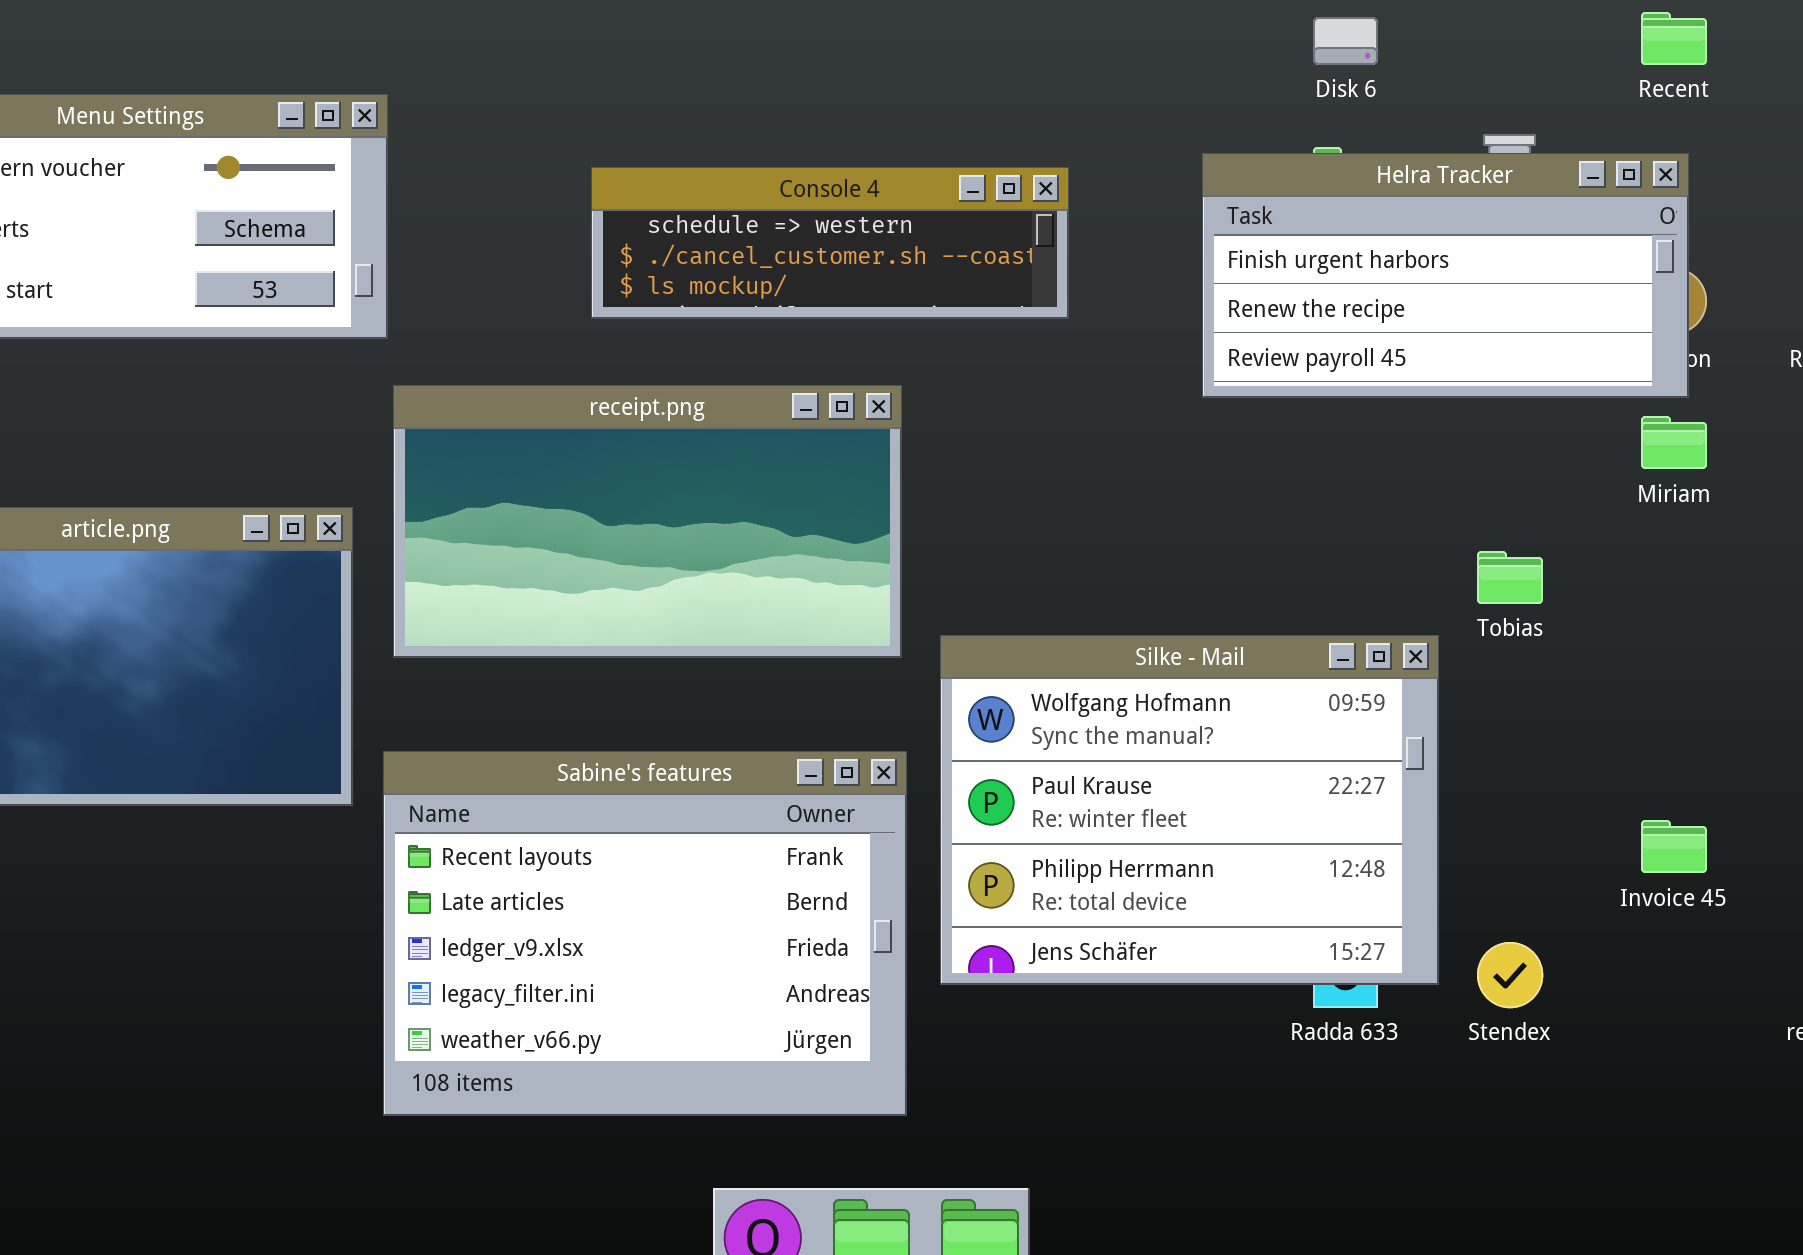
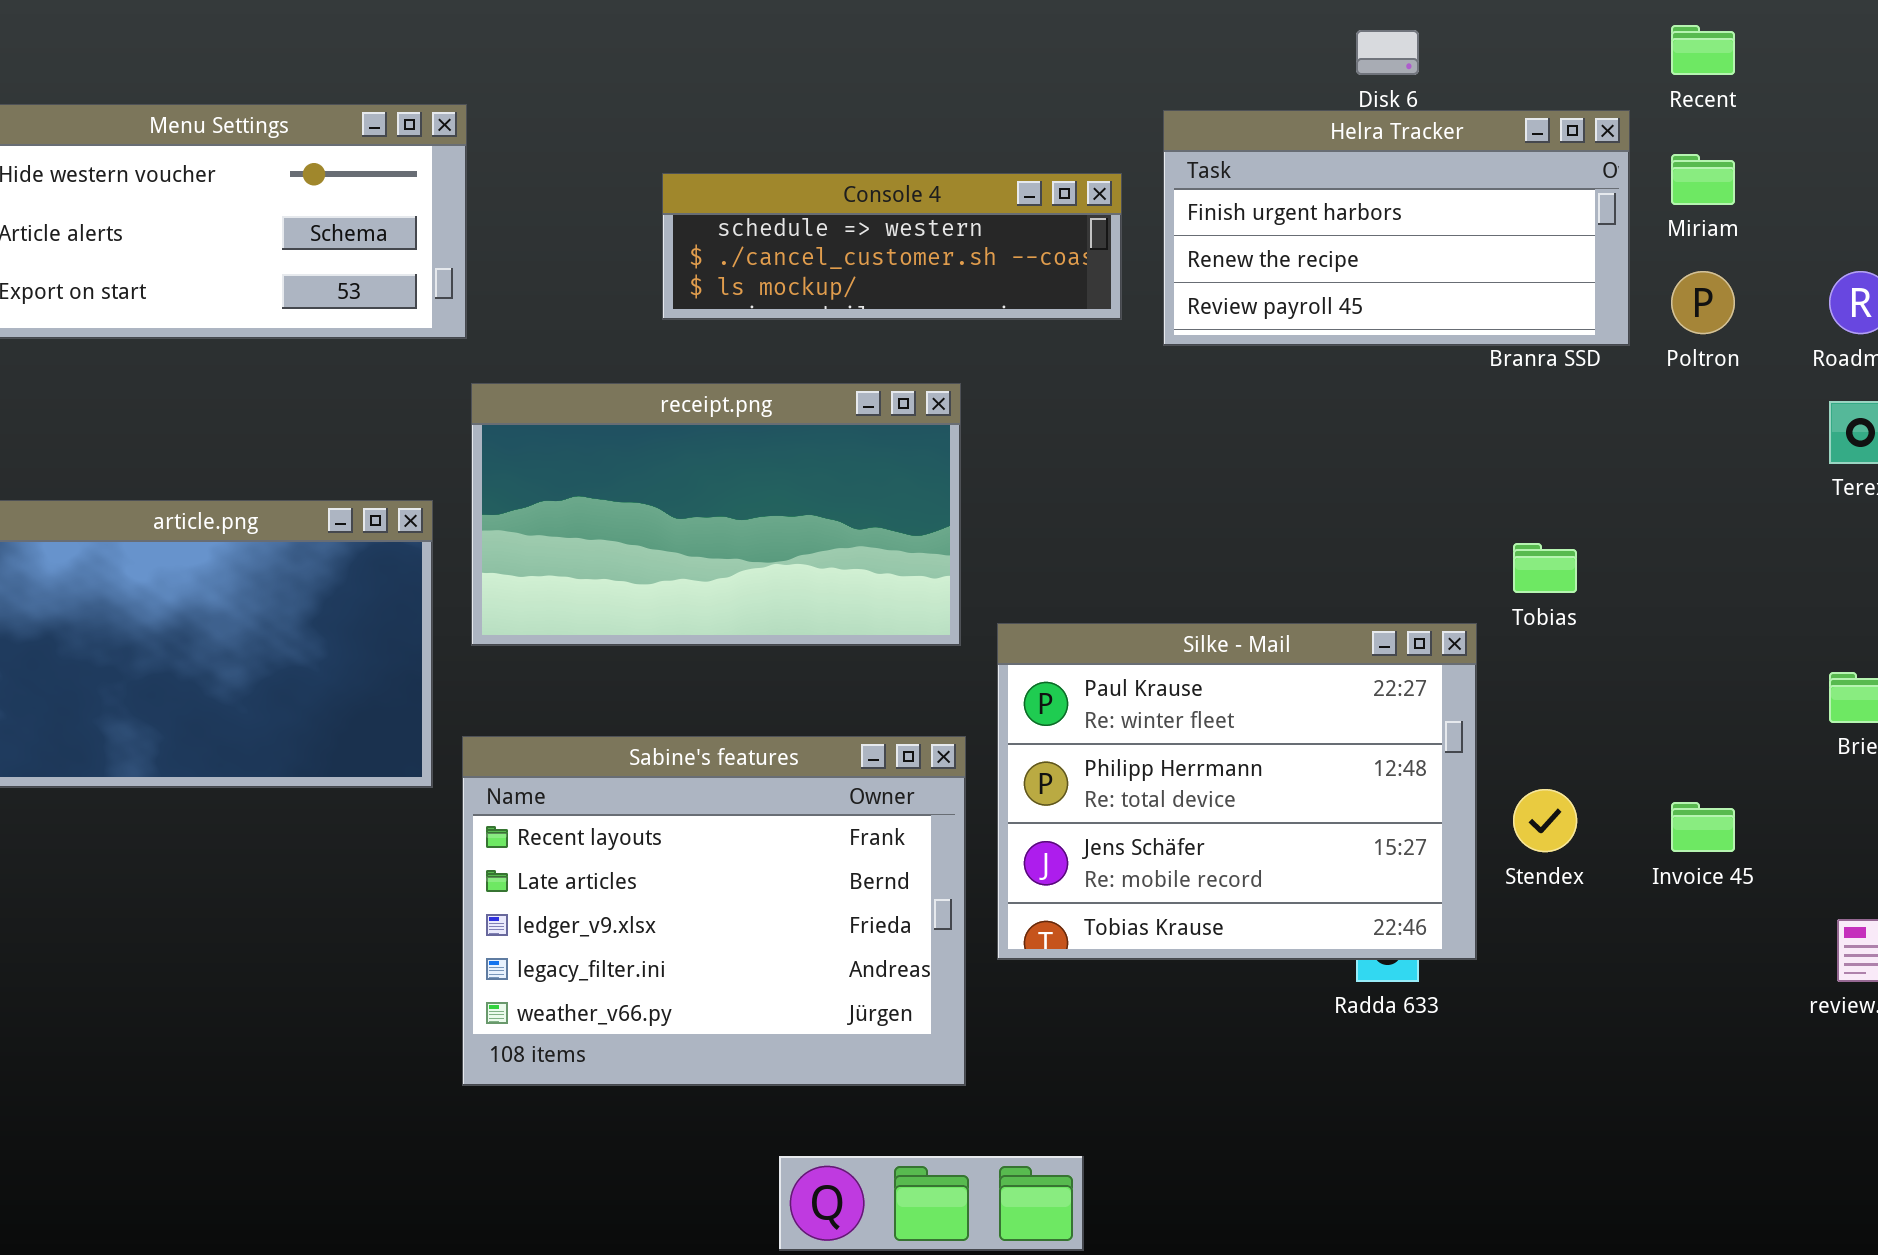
Helra Tracker: [1202,153,1689,398] -> [1163,110,1630,346], moved
Miriam: [1641,416,1707,469] -> [1671,154,1735,205], moved
Silke - Mail: [940,635,1439,985] -> [997,623,1477,960], scrolled down 1 row
Stendex: [1477,942,1543,1008] -> [1513,789,1577,852], moved

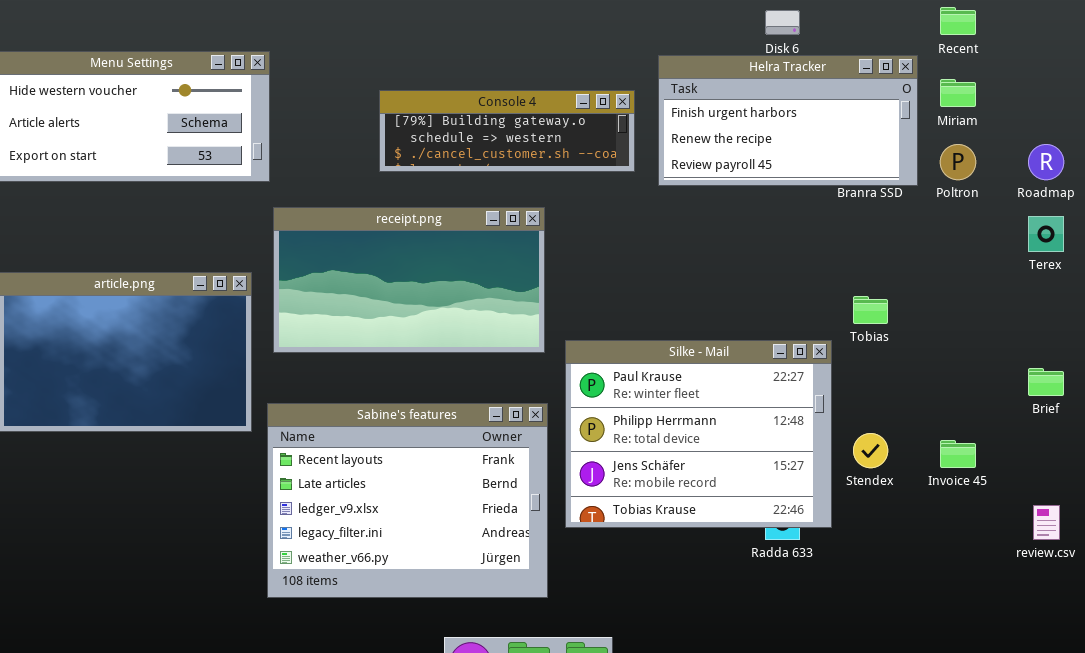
Console 4: [662,173,1122,320] -> [379,90,635,172], scrolled up 1 row

